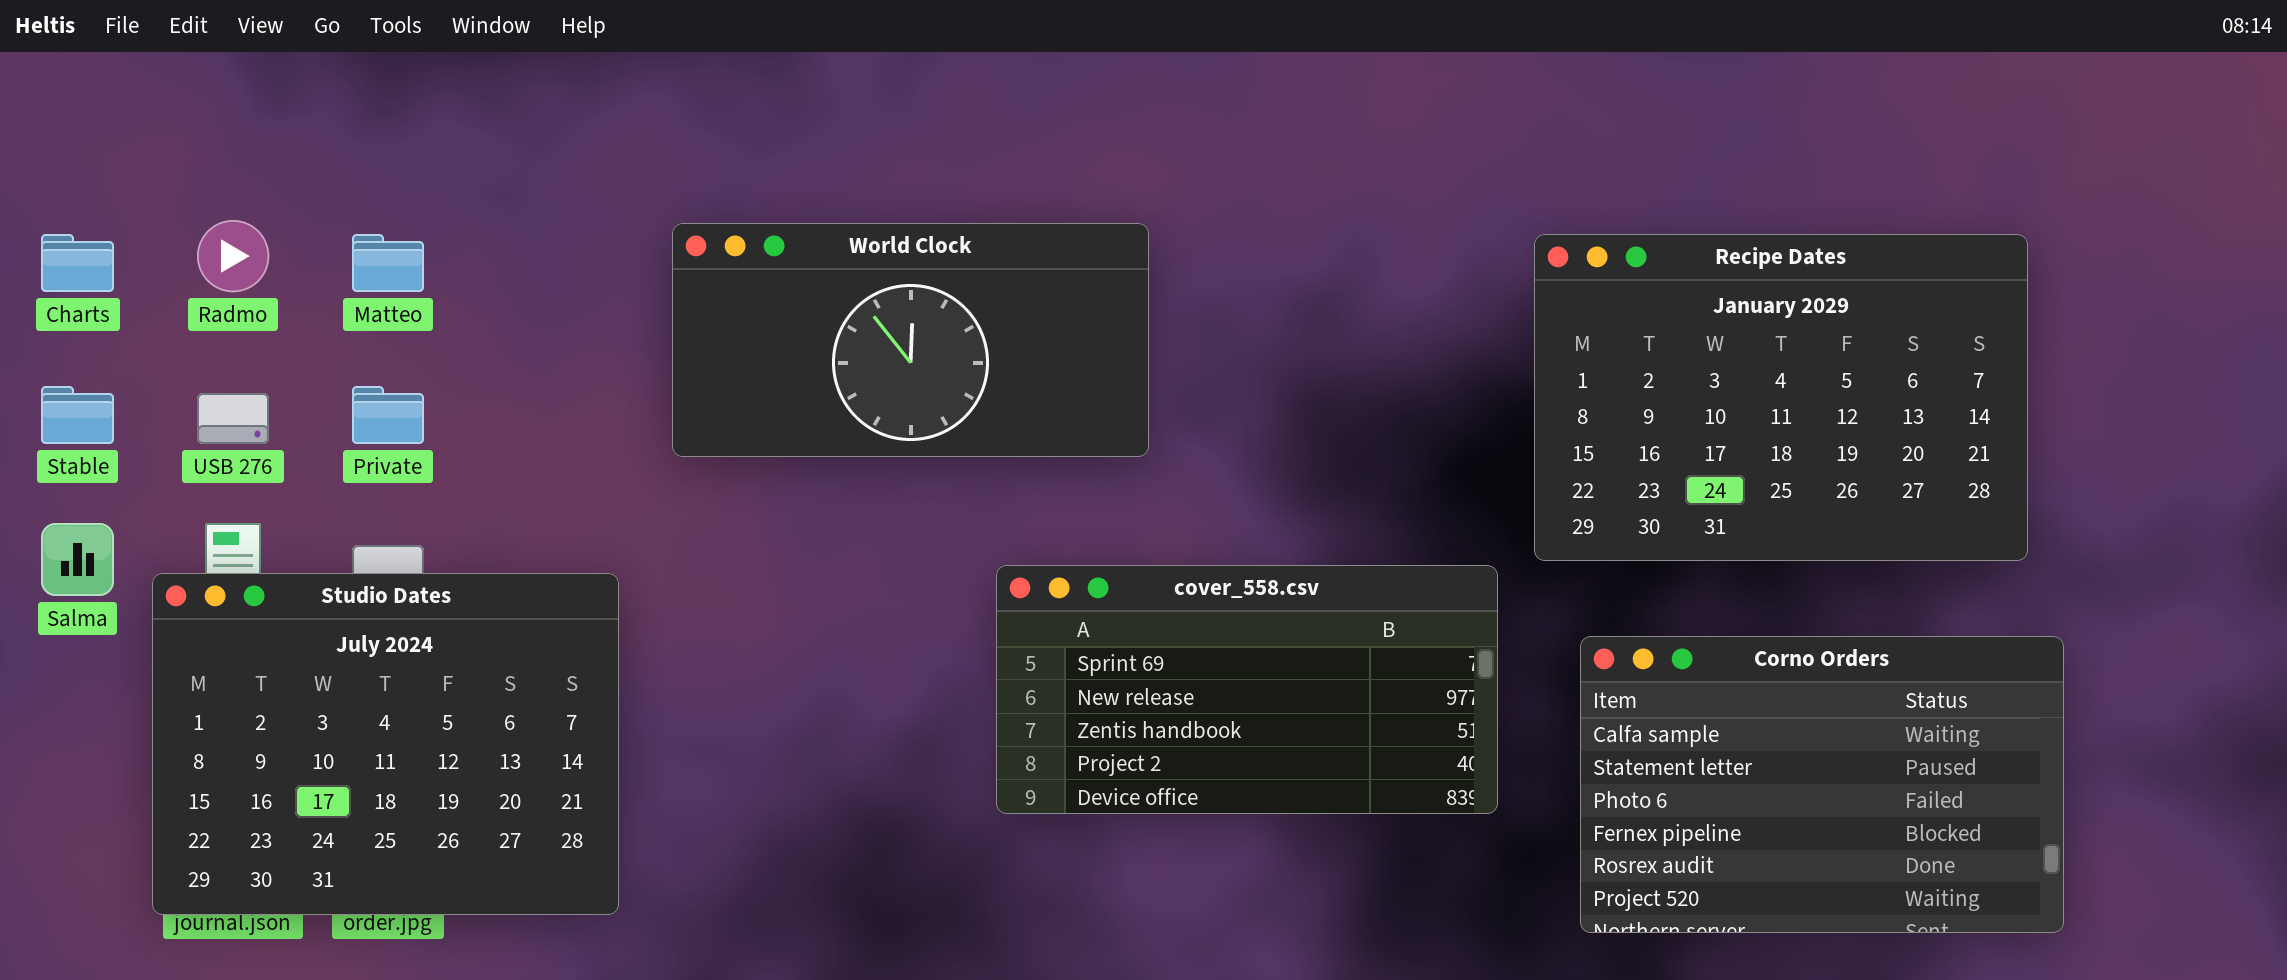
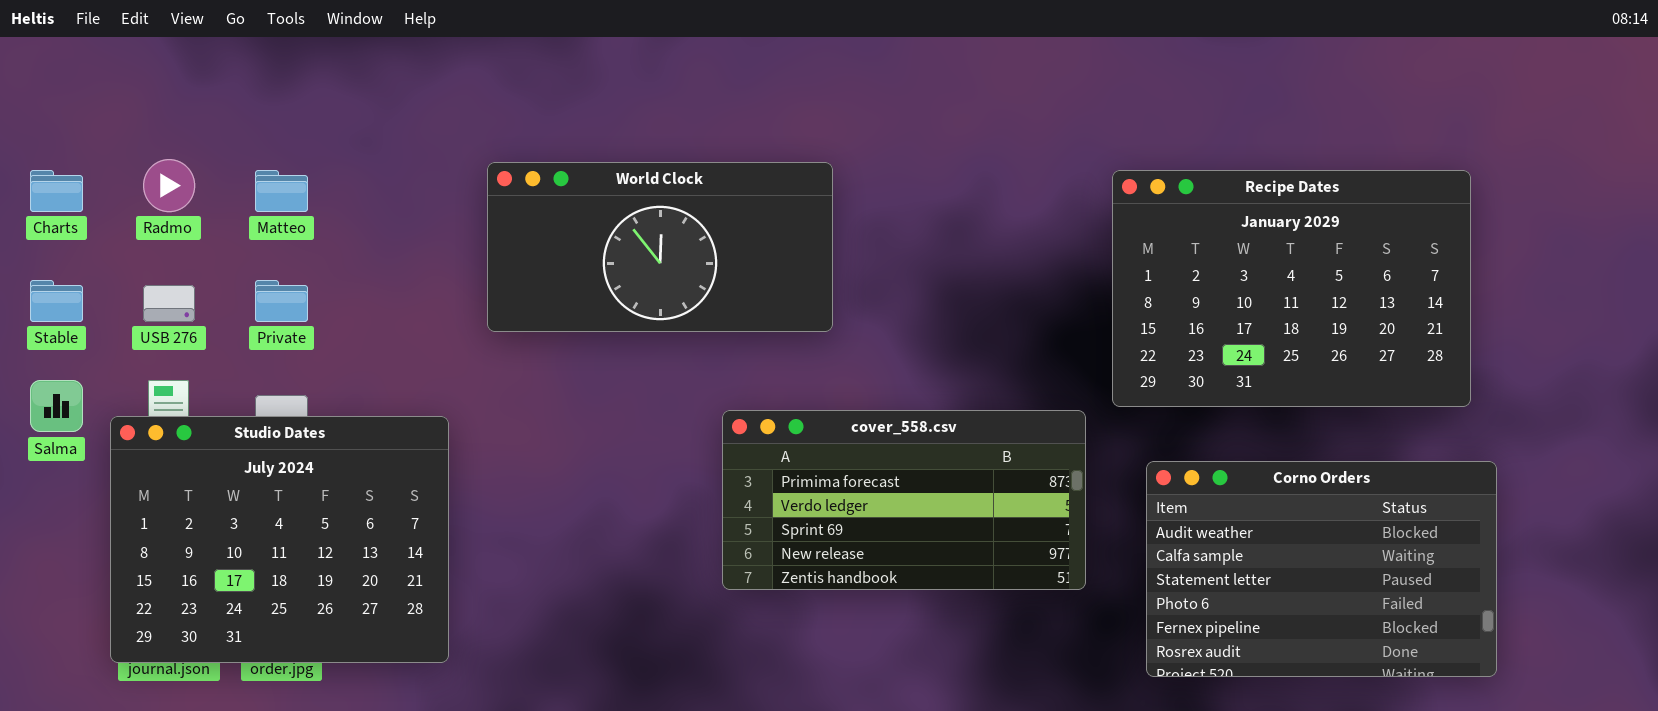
cover_558.csv: [996,565,1498,814] -> [722,410,1086,590], scrolled up 2 rows
Corno Orders: [1580,636,2064,933] -> [1146,461,1497,677], scrolled up 1 row

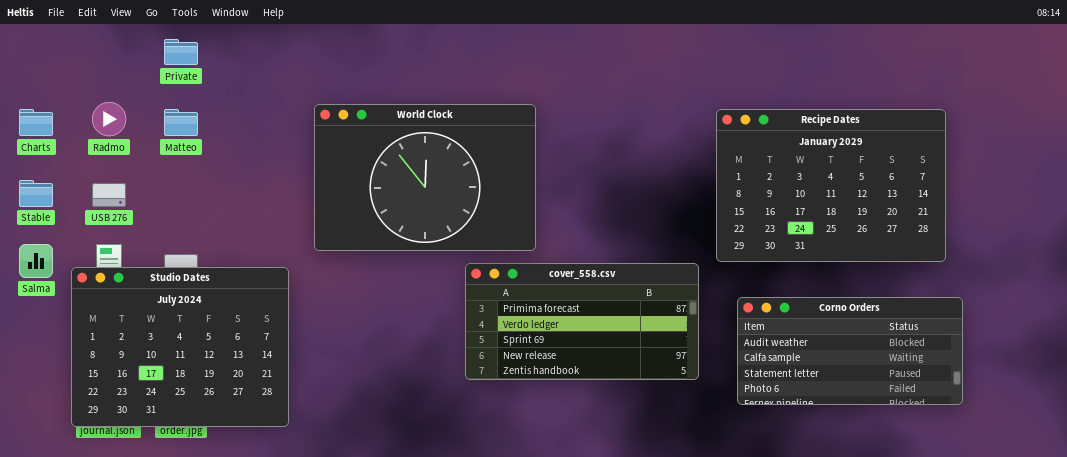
World Clock: [487,162,833,332] -> [314,104,536,251], resized
Private: [255,280,308,322] -> [164,39,198,65], moved
Corno Orders: [1146,461,1497,677] -> [737,297,963,405], resized

